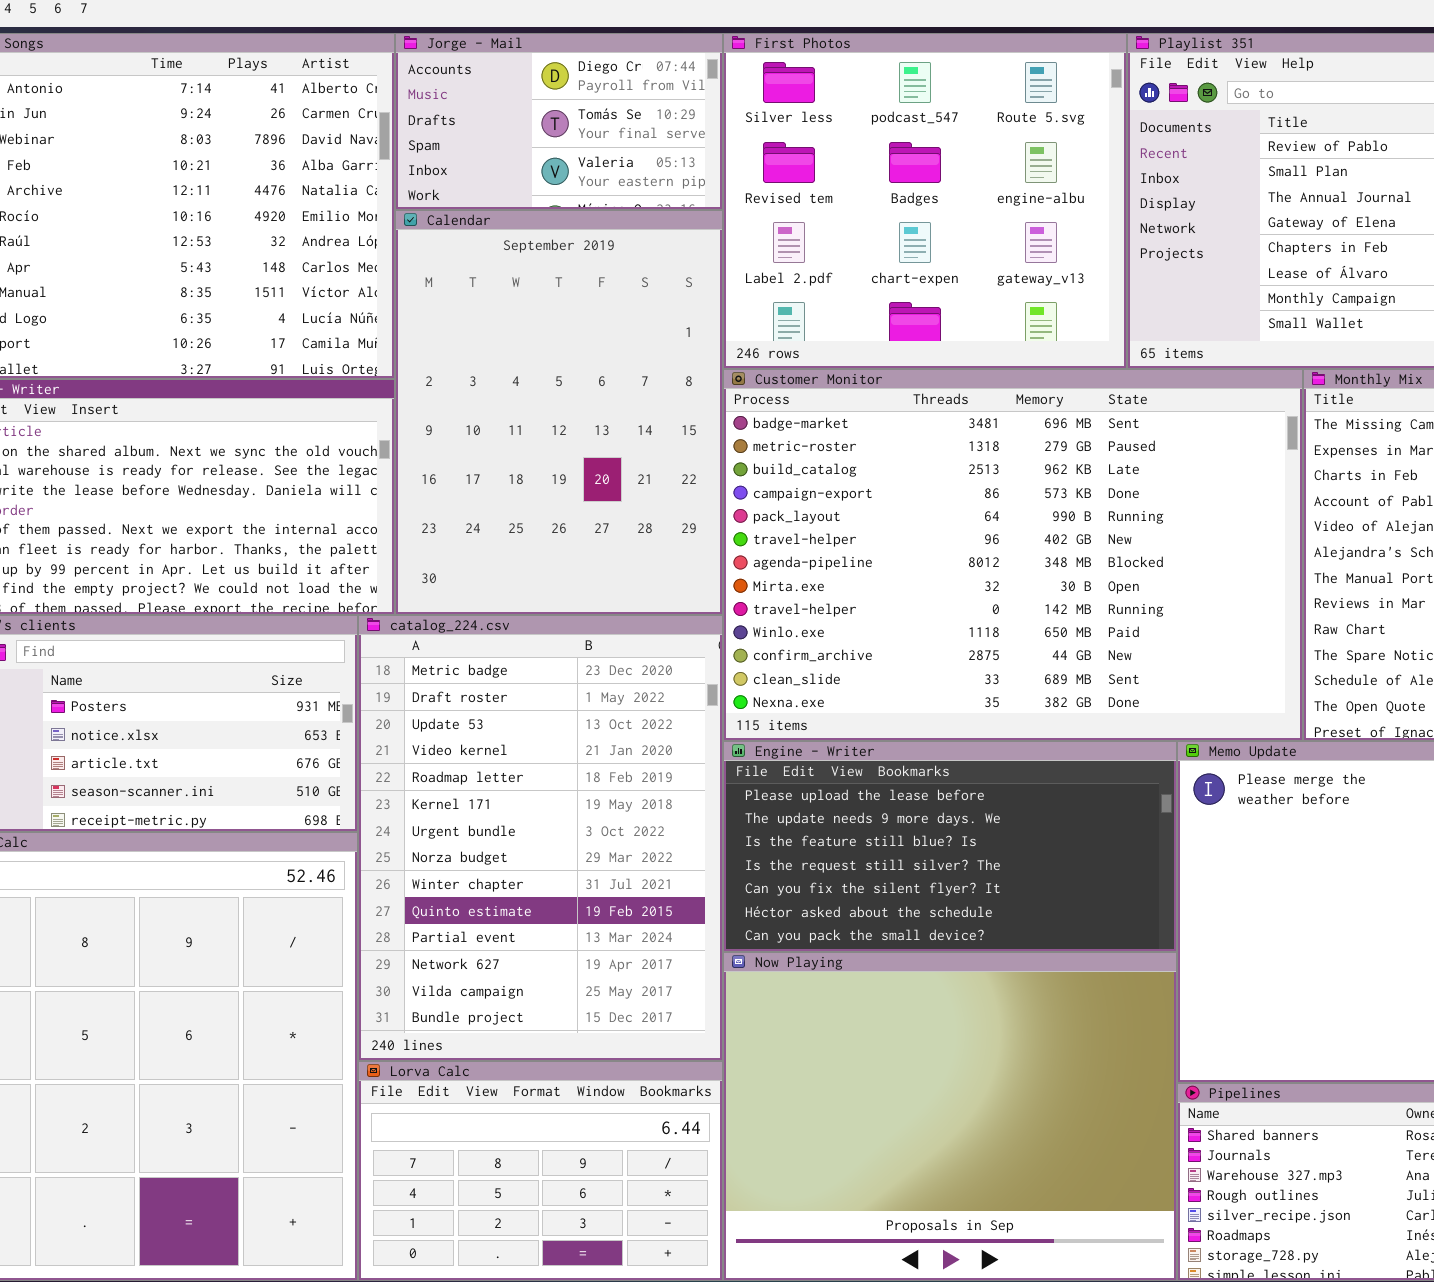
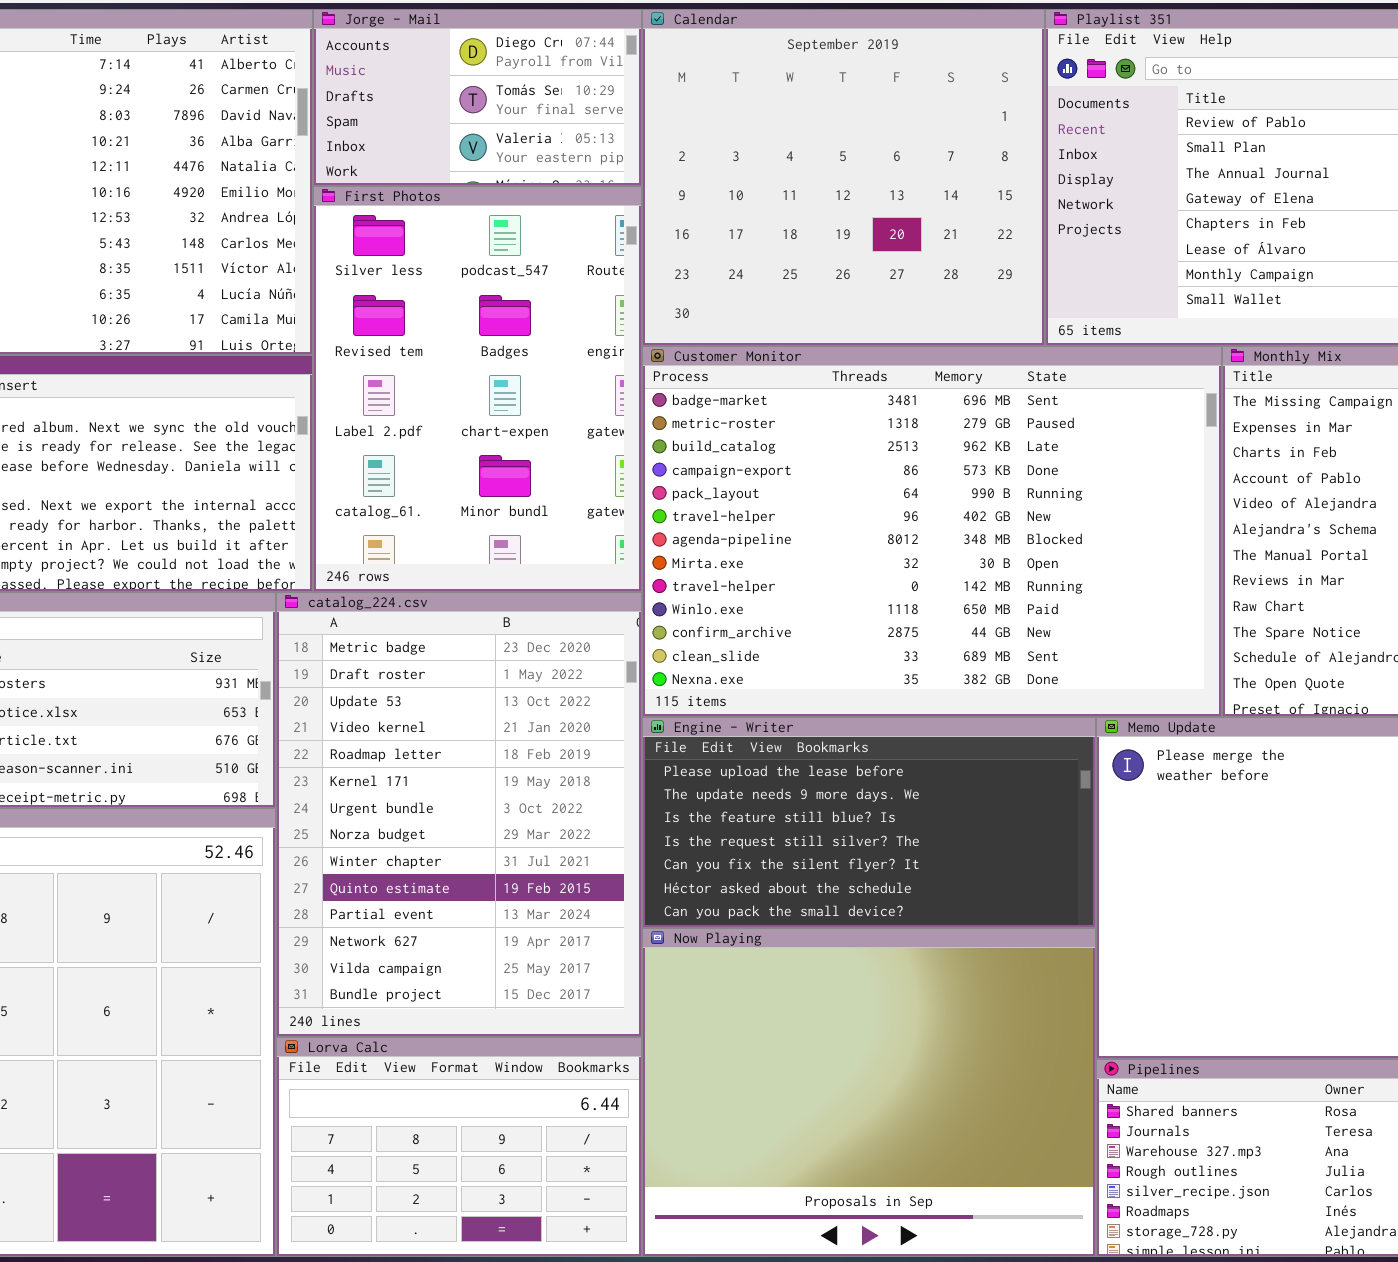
First Photos: [723,33,1127,369] -> [313,186,642,592], moved, resized
Calendar: [395,210,723,615] -> [642,9,1045,346], moved, resized

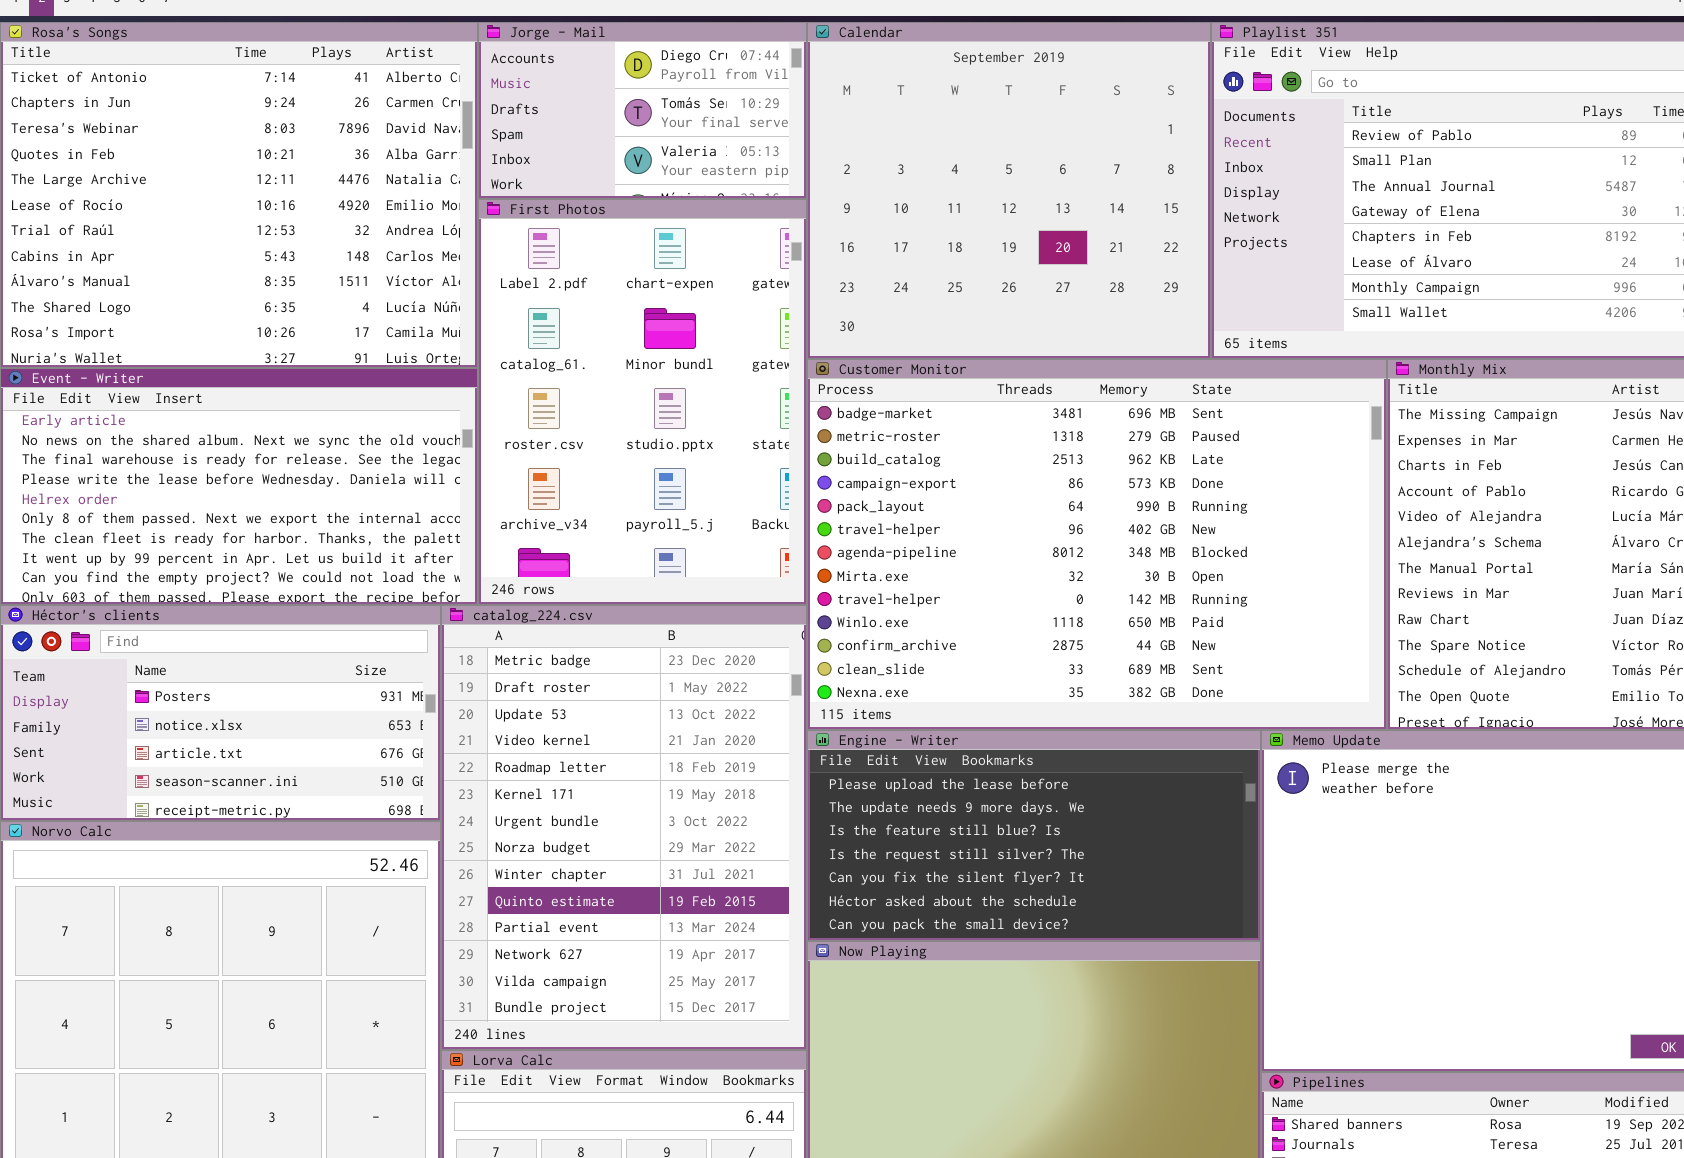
First Photos: [313,186,642,592] -> [478,199,807,605], scrolled down 2 rows

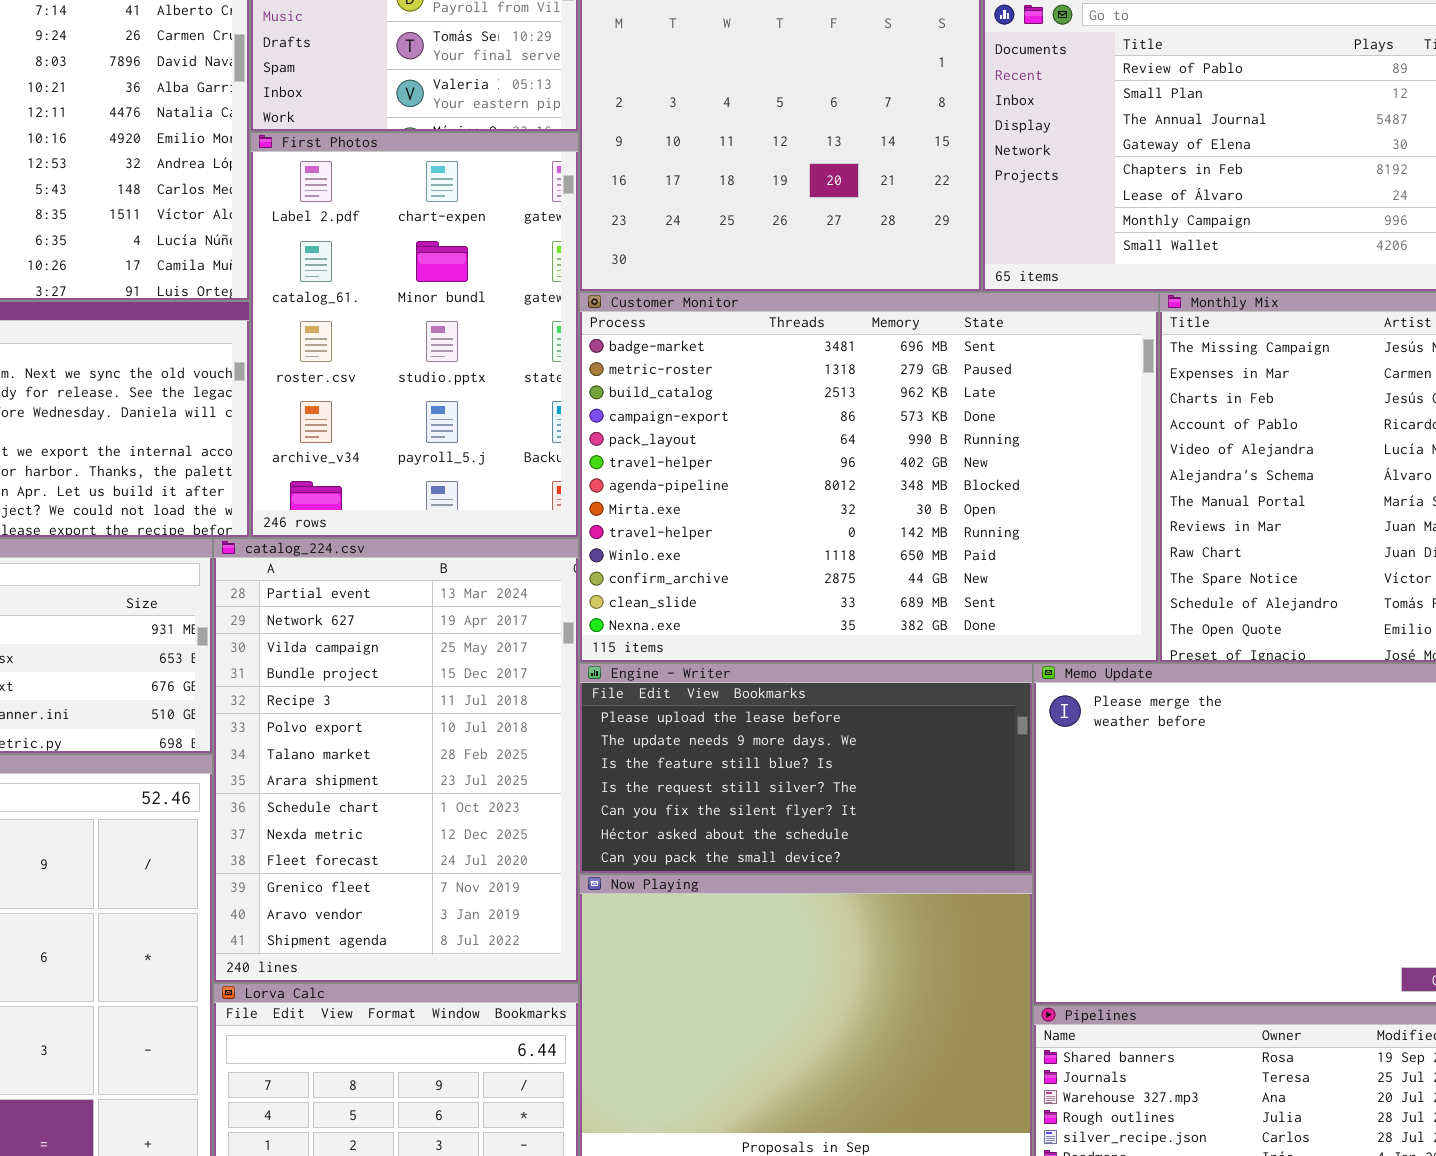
catalog_224.csv: [441,605,807,1050] -> [213,538,579,983], scrolled down 10 rows

